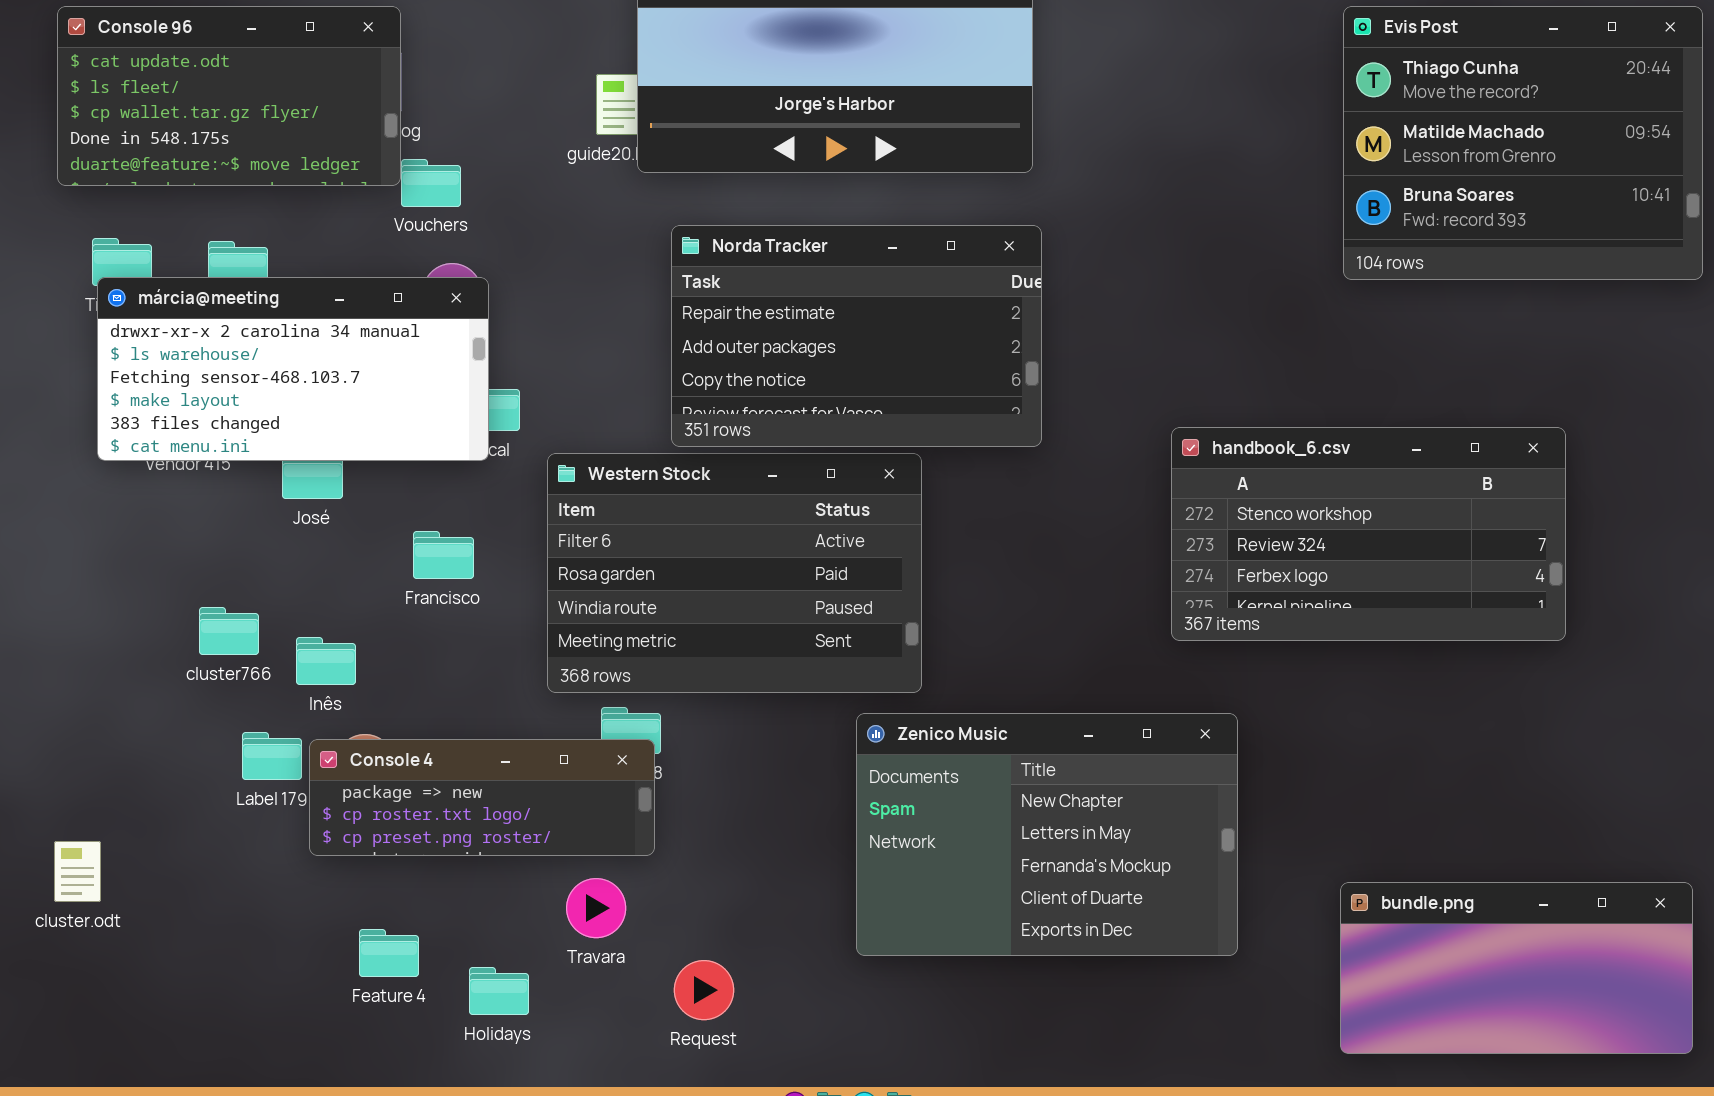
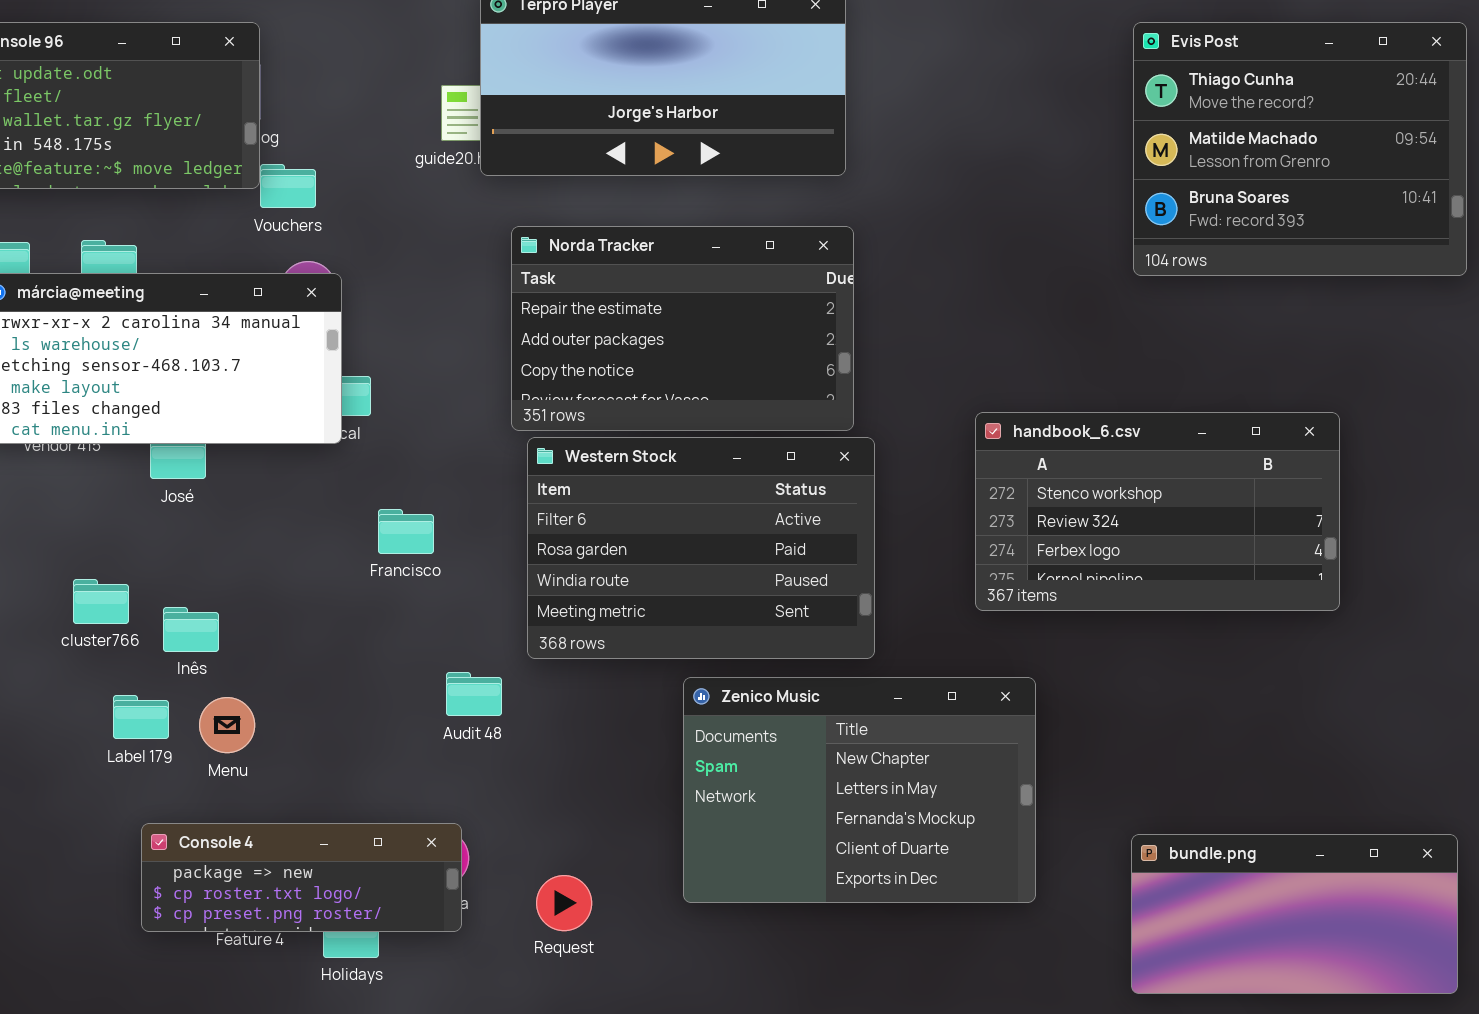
Western Stock: [547,453,922,693] -> [527,437,875,659], moved
Francisco: [413,531,474,579] -> [378,509,434,554], moved
Console 4: [309,739,655,856] -> [141,823,462,932], moved
Request: [674,960,734,1020] -> [536,875,592,931], moved

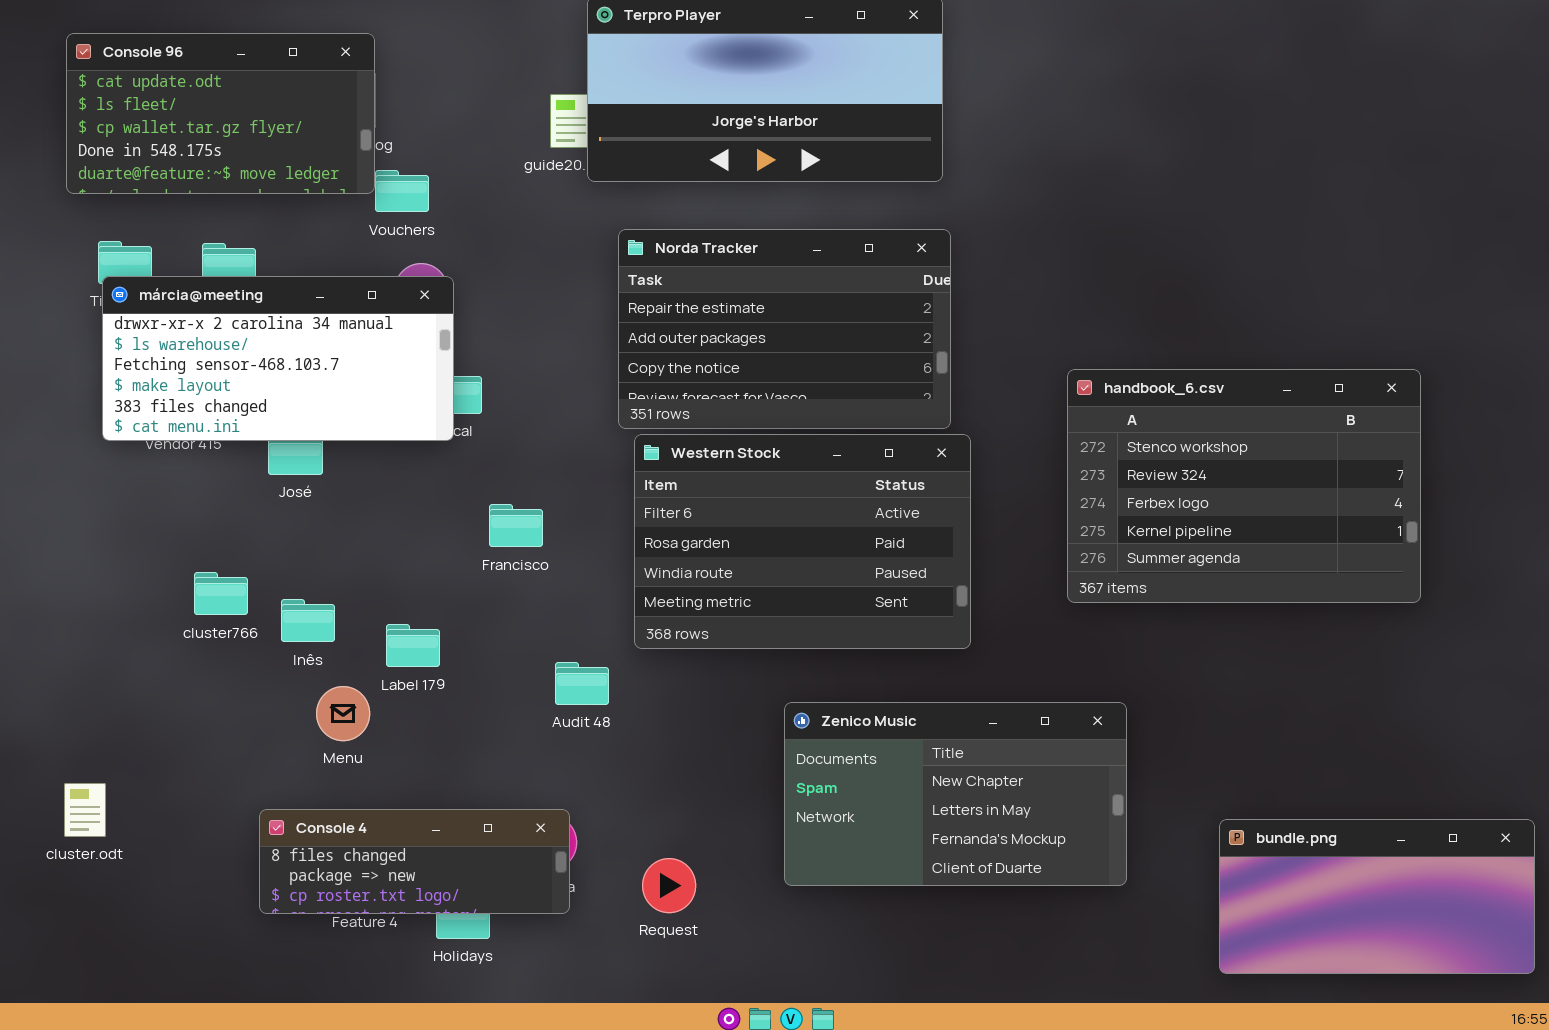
Evis Post: [1133,22,1467,276] -> none, closed
handbook_6.csv: [975,412,1340,611] -> [1067,369,1421,603], resized
Zenico Music: [683,677,1036,903] -> [784,702,1127,886], resized
Label 179: [113,695,169,739] -> [386,624,440,667], moved
Console 4: [141,823,462,932] -> [259,809,570,914], scrolled up 1 row

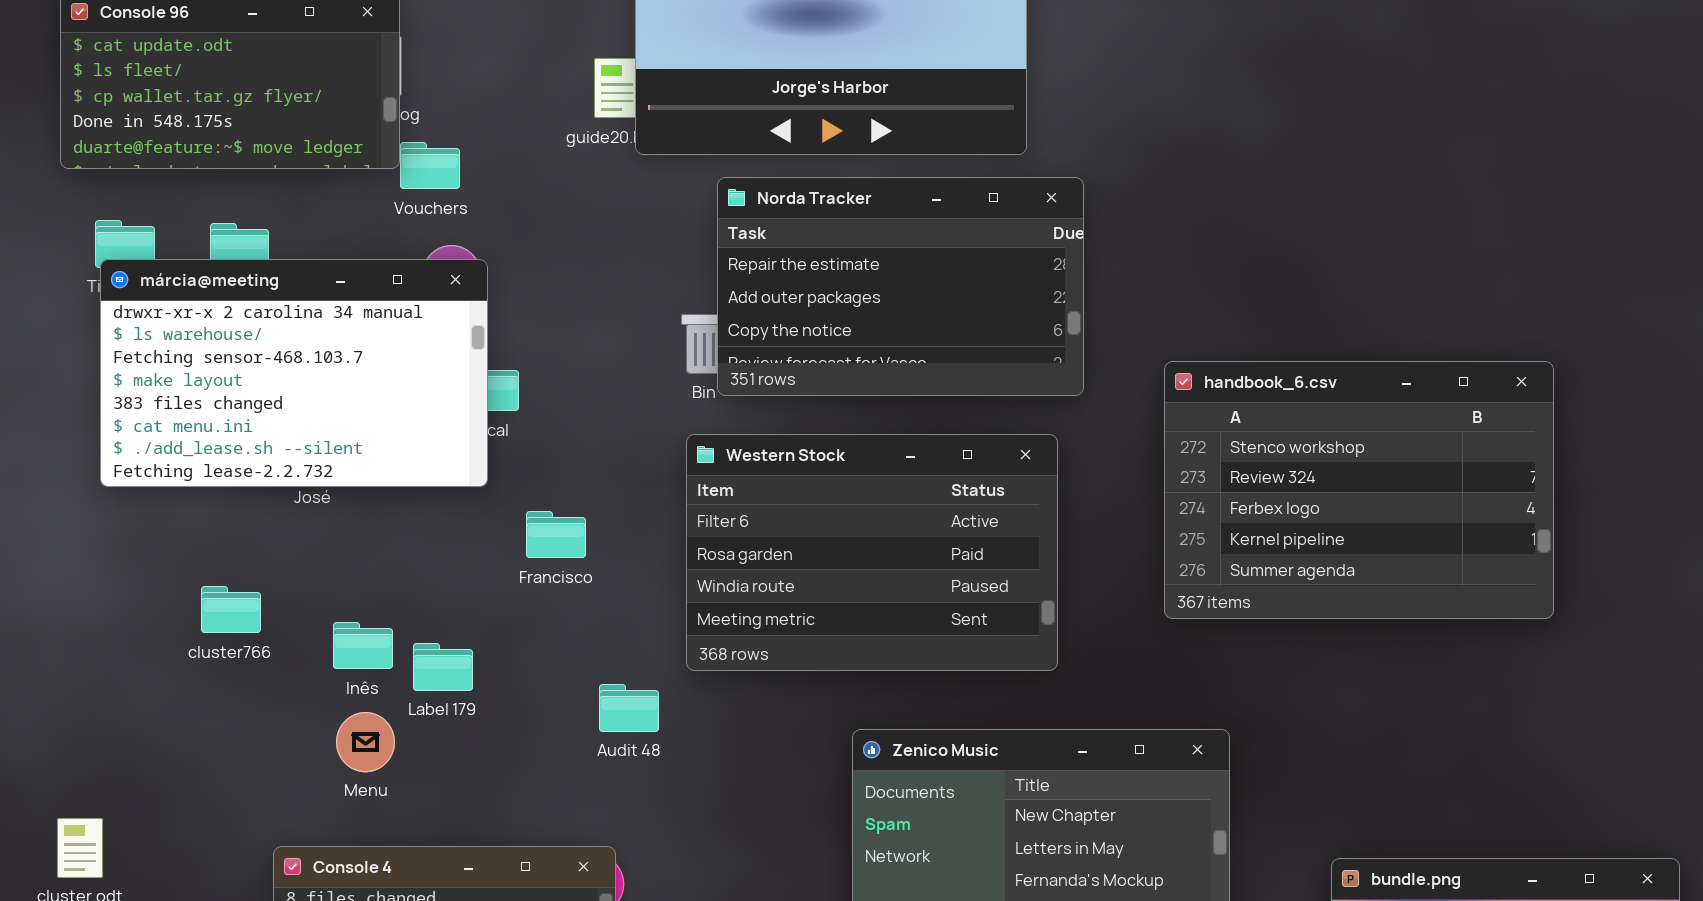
Norda Tracker: [618,229,951,429] -> [717,177,1084,396], moved
márcia@meeting: [102,276,454,441] -> [100,259,488,487], resized
Inês: [281,599,335,642] -> [333,622,393,669], moved

